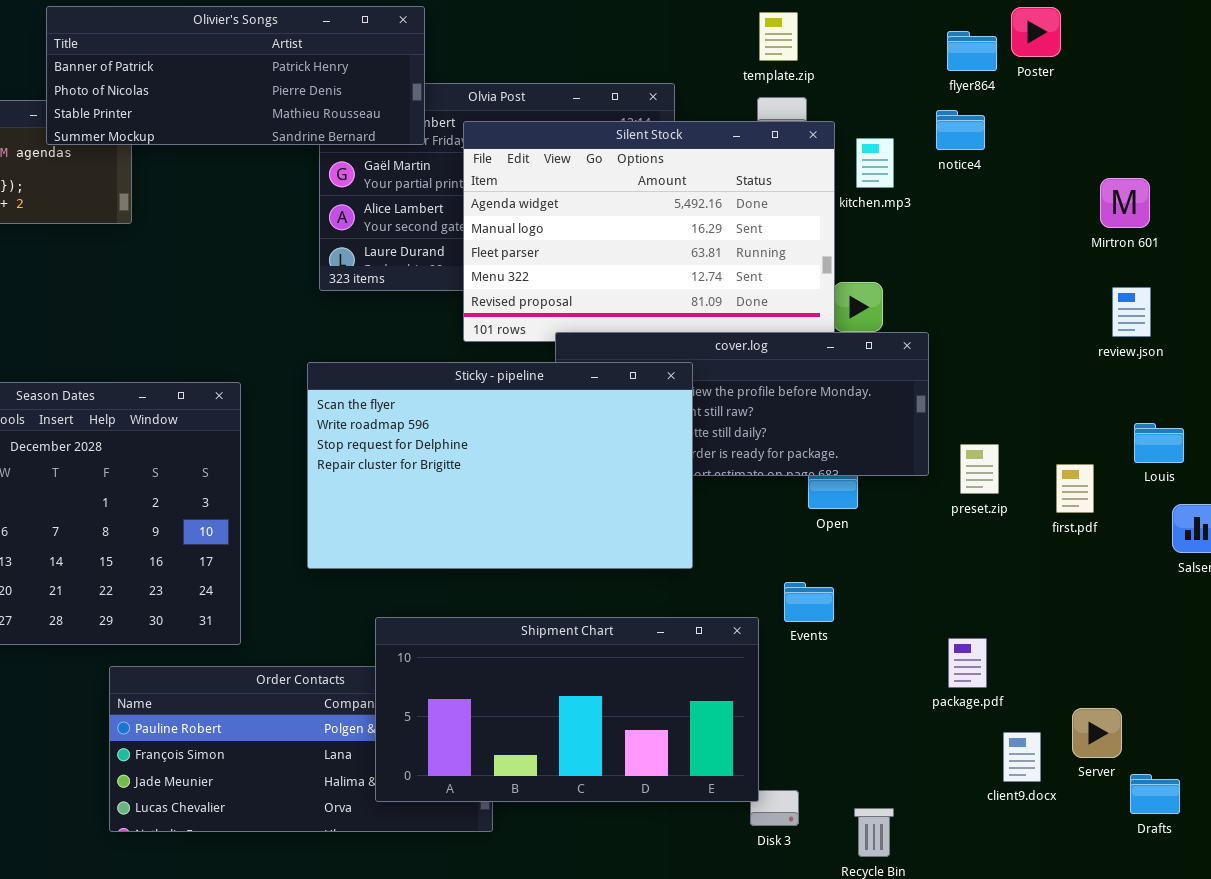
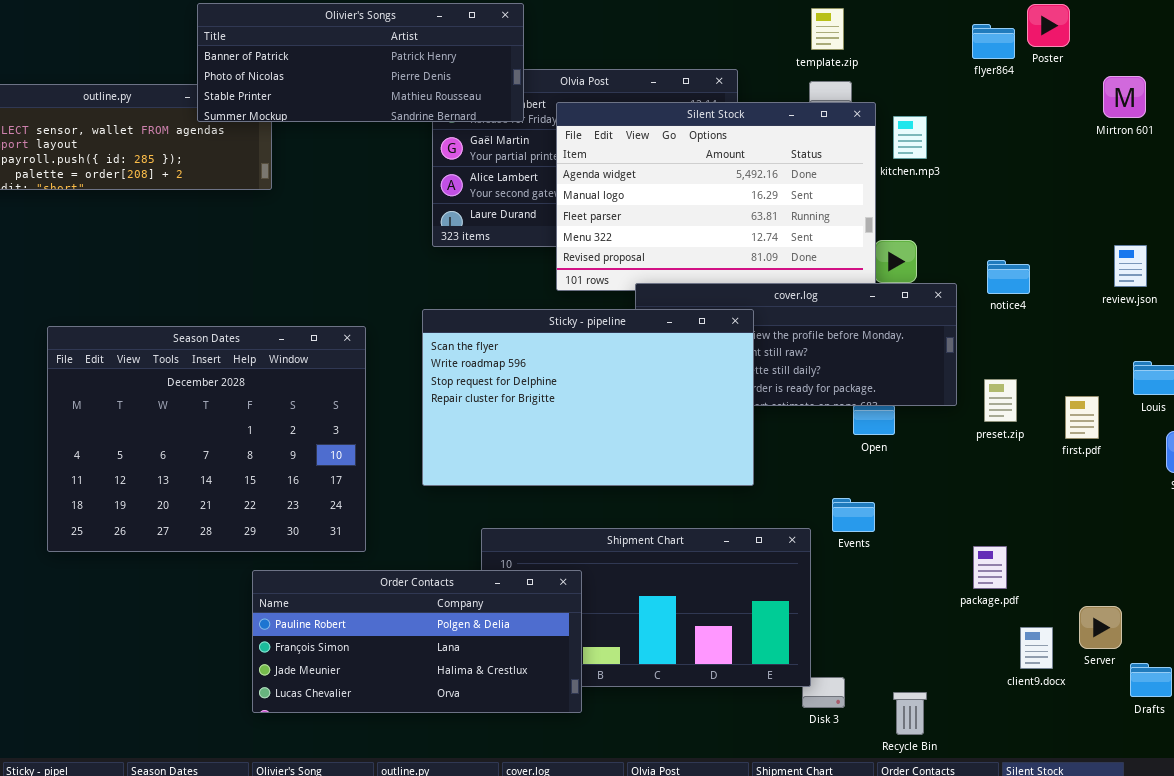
notice4: [936,110,985,150] -> [987,260,1030,294], moved
Mirtron 601: [1100,178,1150,228] -> [1103,76,1146,118], moved
Order Contacts: [109,666,493,832] -> [252,570,582,713], raised

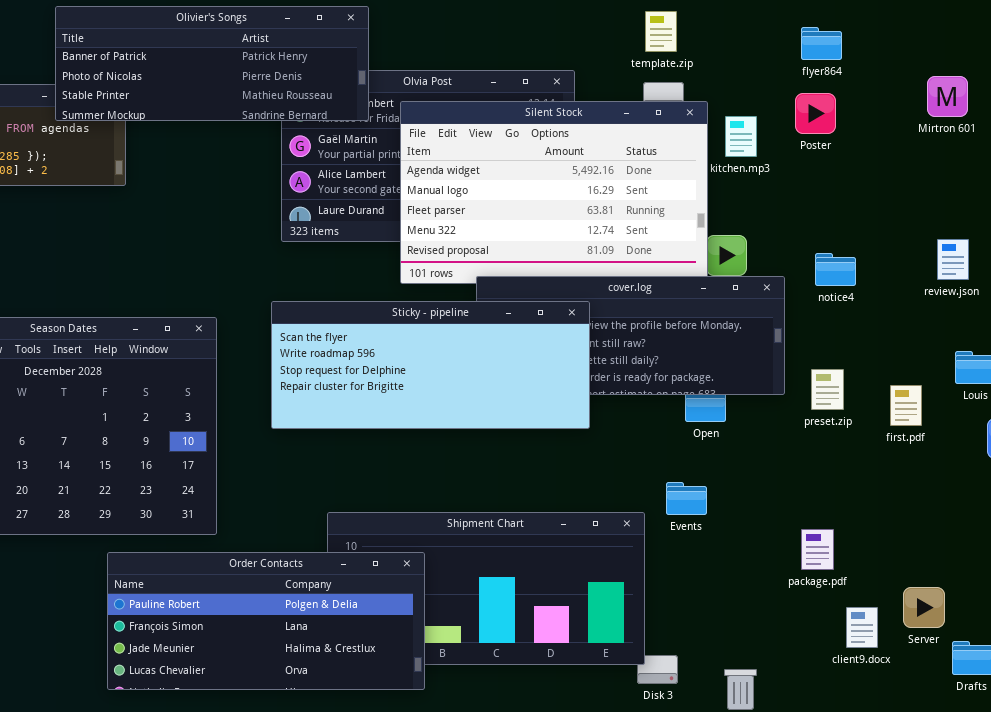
Poster: [1027,4,1070,47] -> [795,93,836,134], moved
Sticky - pipeline: [422,309,754,486] -> [271,301,590,429], resized

